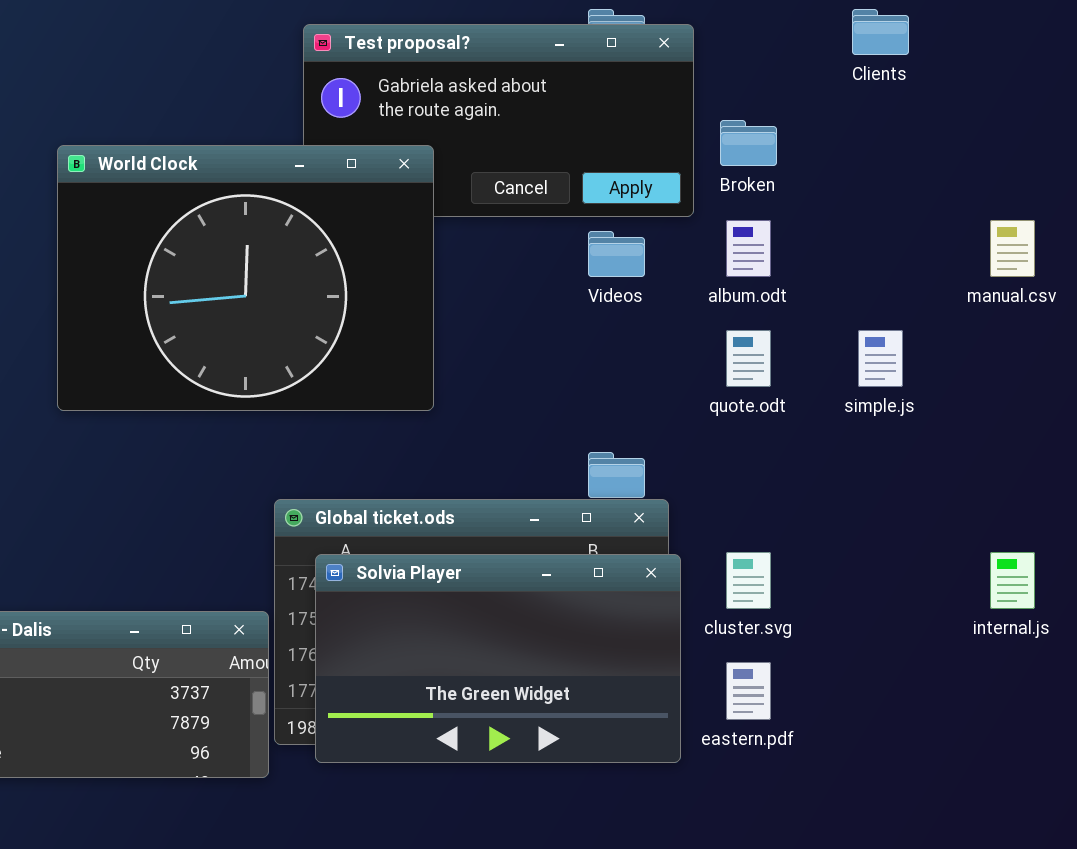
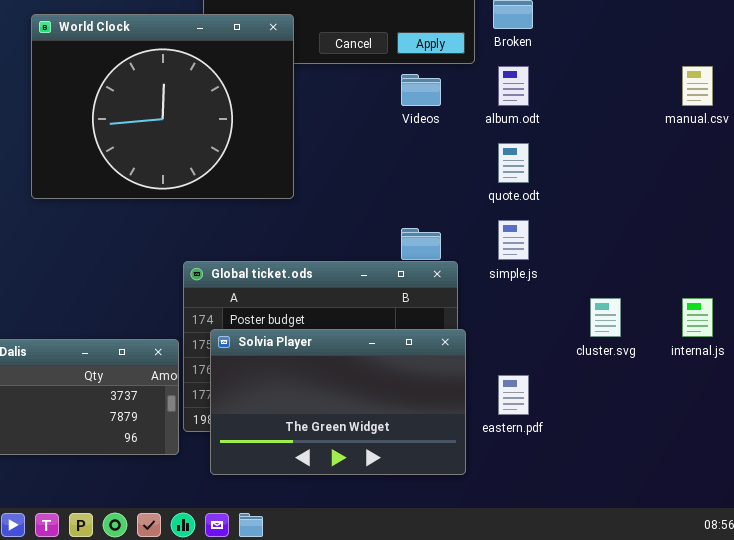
simple.js: [858,330,903,387] -> [498,220,529,260], moved
cluster.svg: [726,552,771,609] -> [590,298,621,337], moved
Solvia Player: [315,554,681,763] -> [210,329,466,475], moved

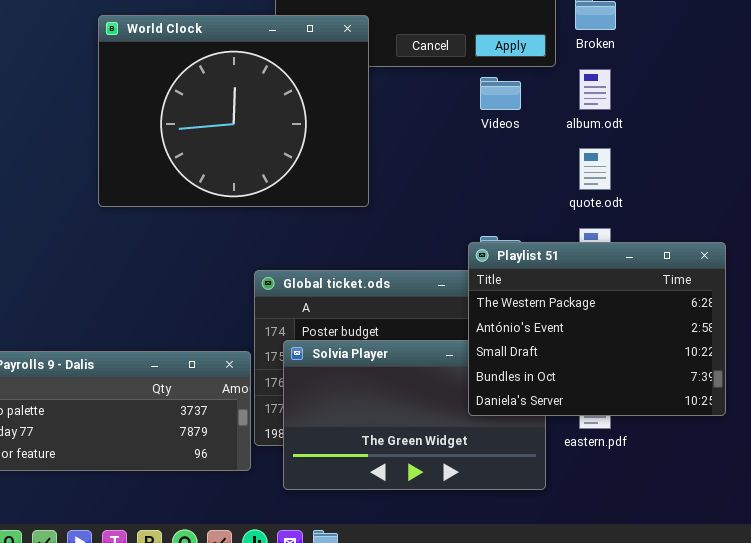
Playlist 51: none -> [468,242,726,416], opened

